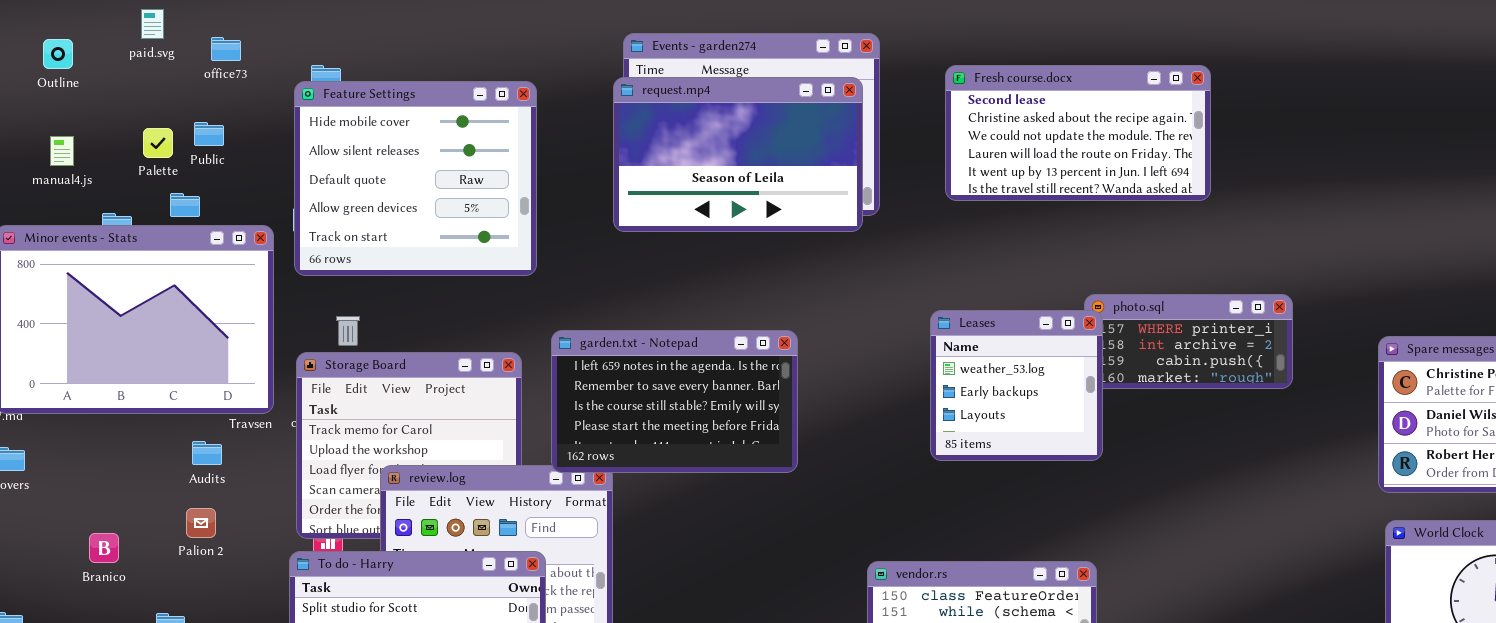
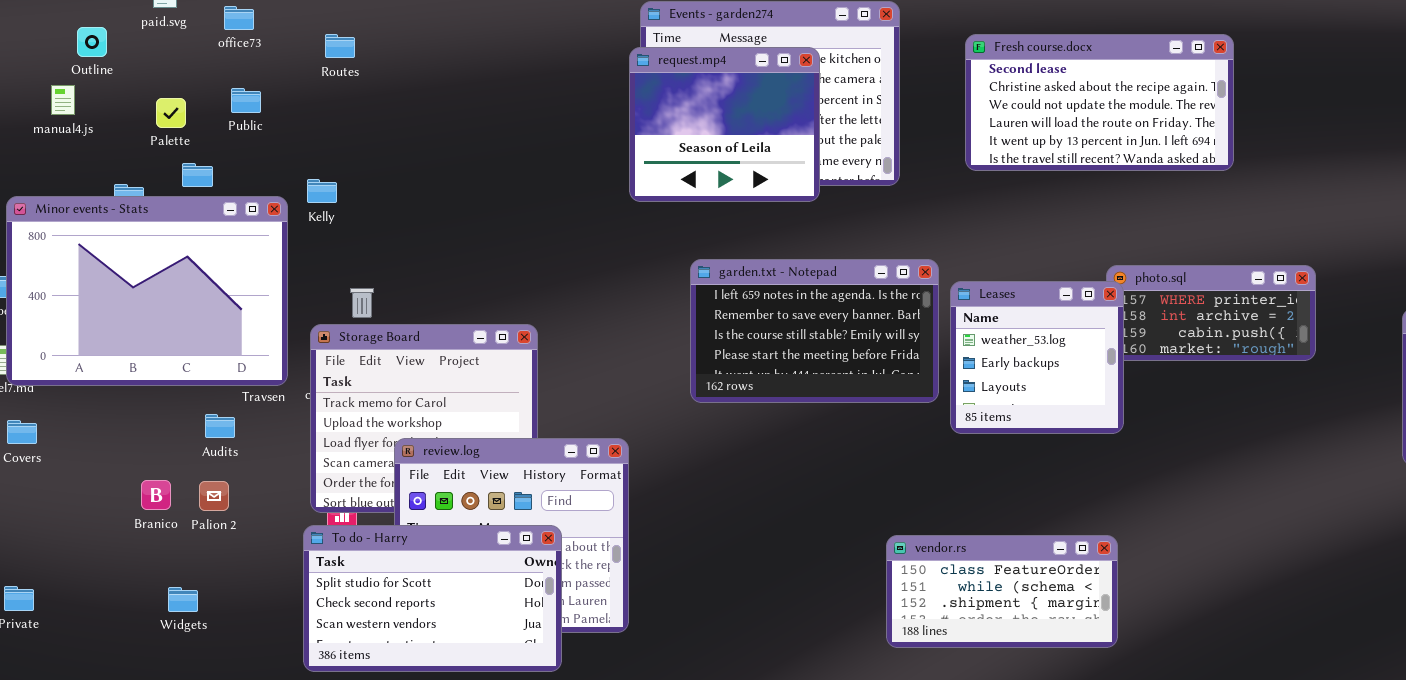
Outline: [43,39,73,69] -> [77,27,107,57], moved
request.mp4: [613,77,863,232] -> [629,47,820,202], resized
Feature Settings: [294,81,537,276] -> none, closed
Public: [194,122,224,146] -> [231,88,261,113], moved
manual4.js: [50,136,74,166] -> [51,85,75,115], moved
garden.txt - Notepad: [551,330,798,473] -> [690,259,939,403], moved
Branico: [89,533,119,563] -> [141,480,171,510], moved

